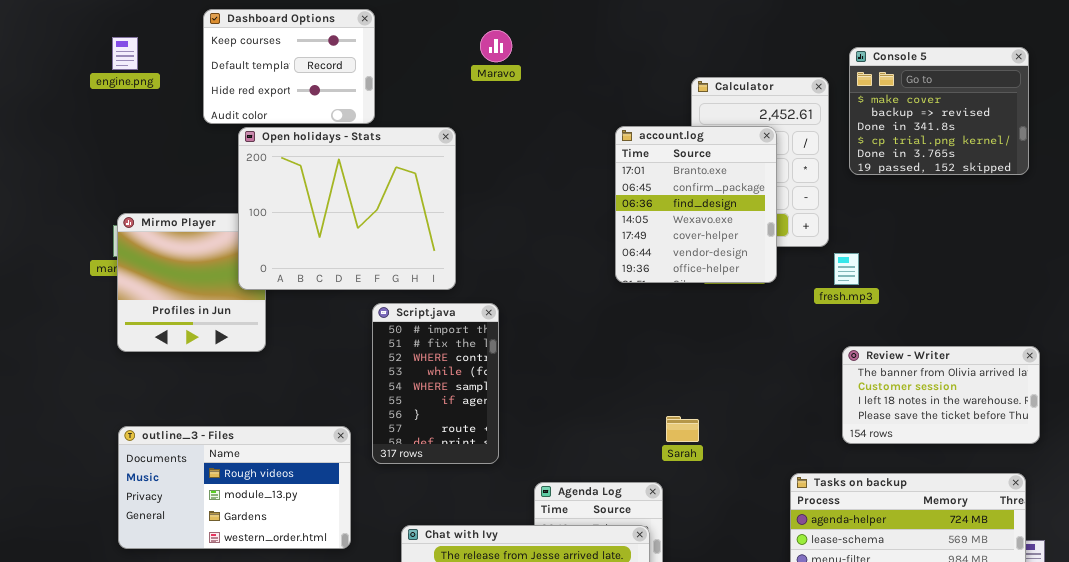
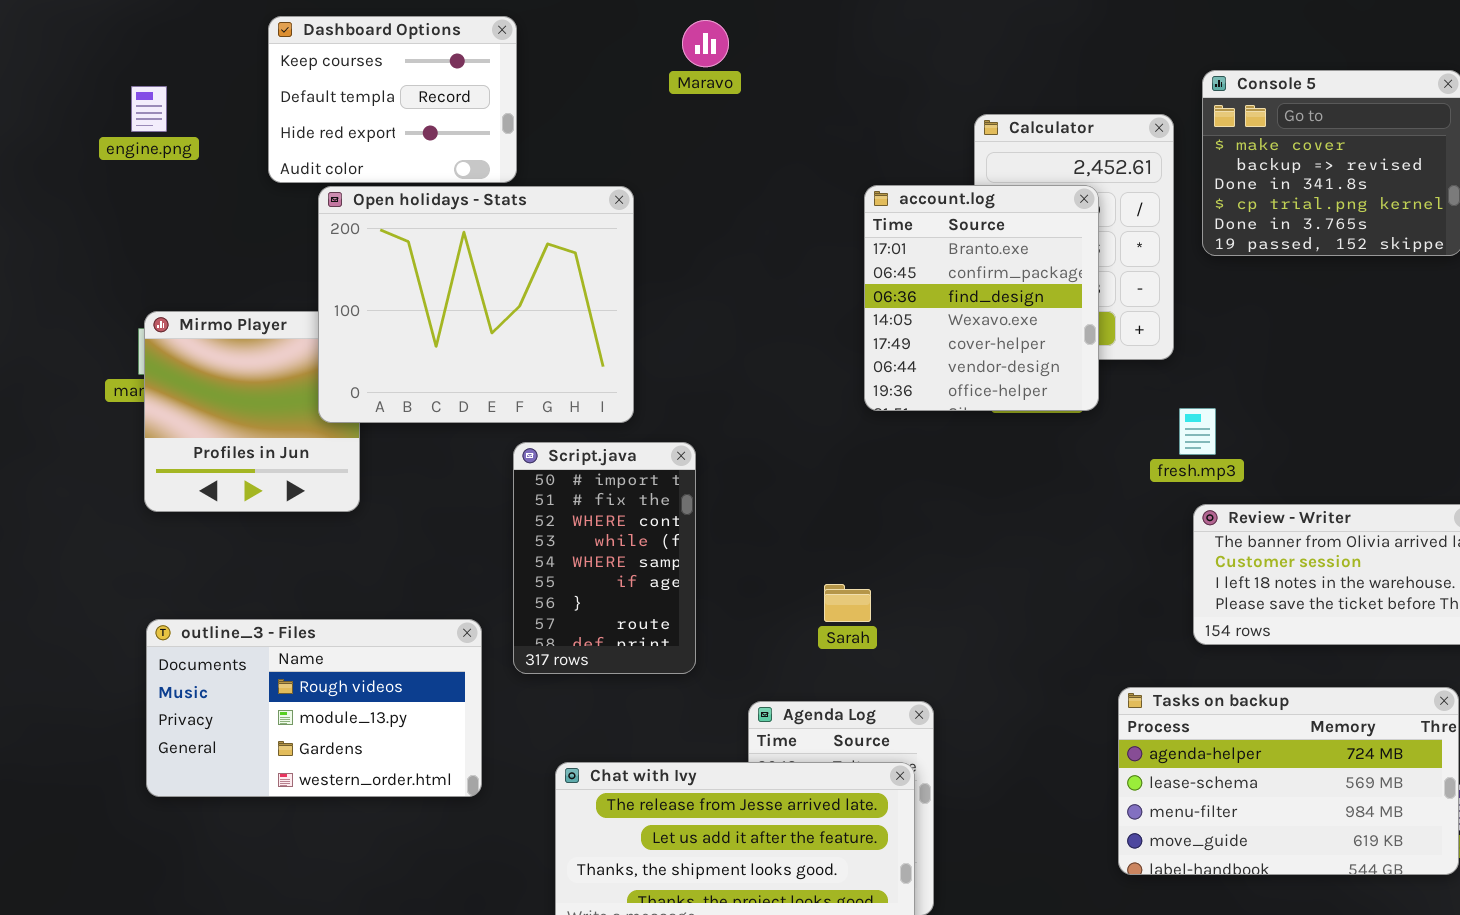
Maravo: [480,30,512,62] -> [682,20,729,67], moved
engine.png: [112,37,138,70] -> [131,86,167,132], moved
fresh.mp3: [834,253,859,285] -> [1179,408,1216,455], moved
Sarah: [666,416,699,442] -> [824,584,871,622], moved

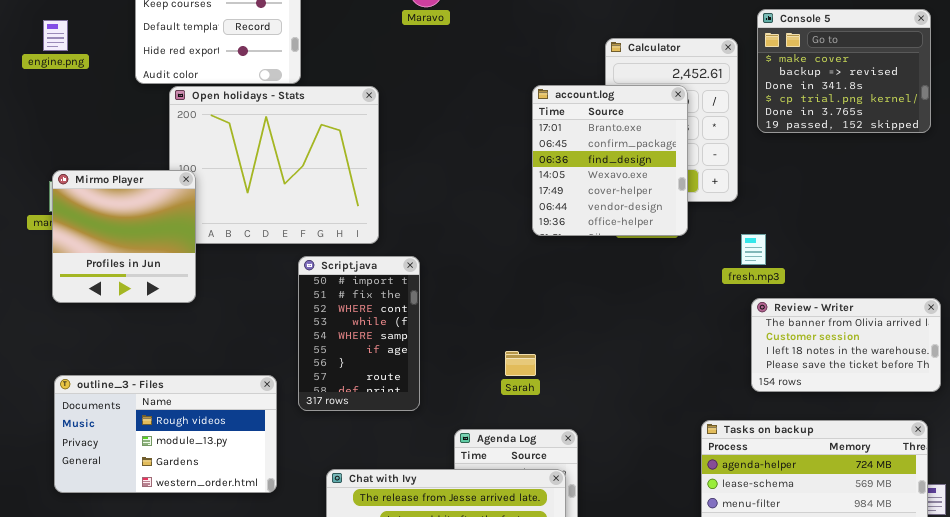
Mirmo Player: [144,311,360,512] -> [52,170,196,303], raised

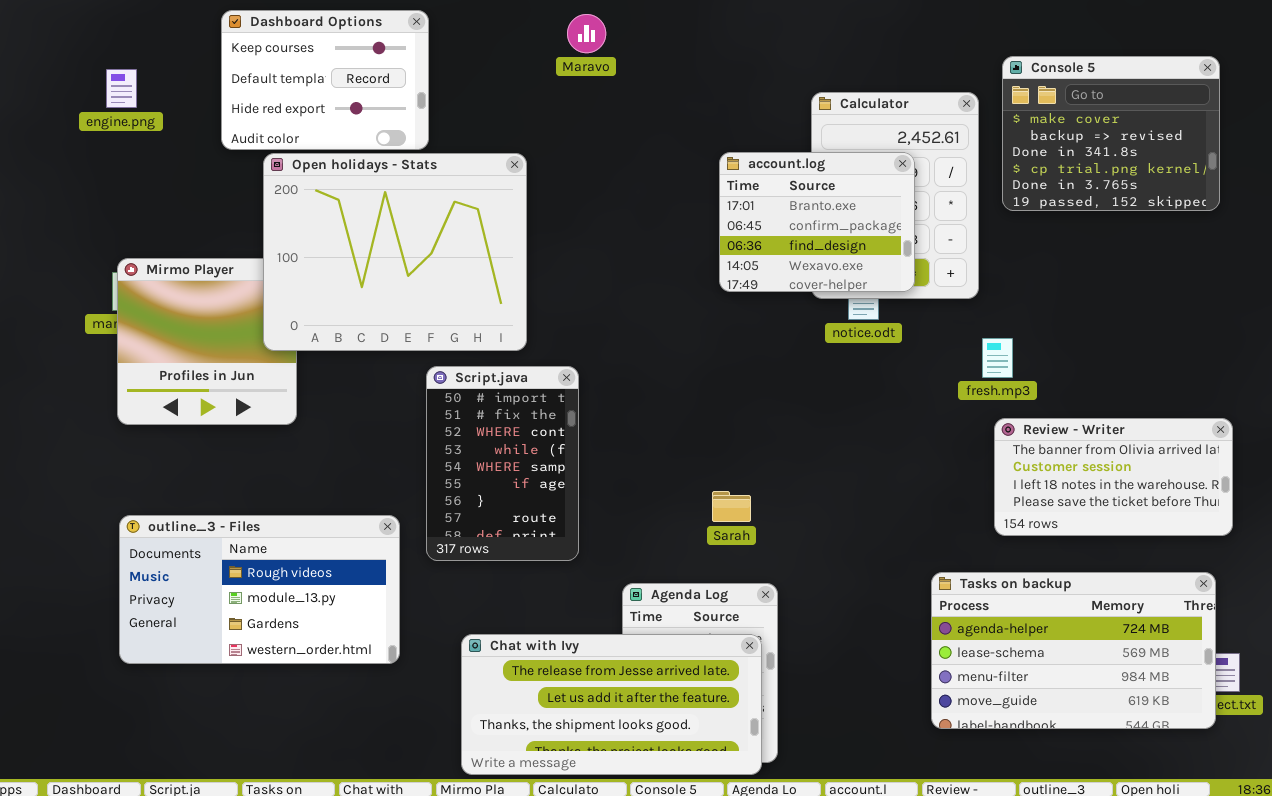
account.log: [532,85,688,236] -> [719,152,915,292], resized
Open holidays - Stats: [169,86,379,244] -> [263,153,527,351], raised
Sarah: [505,351,536,376] -> [712,491,751,522], moved

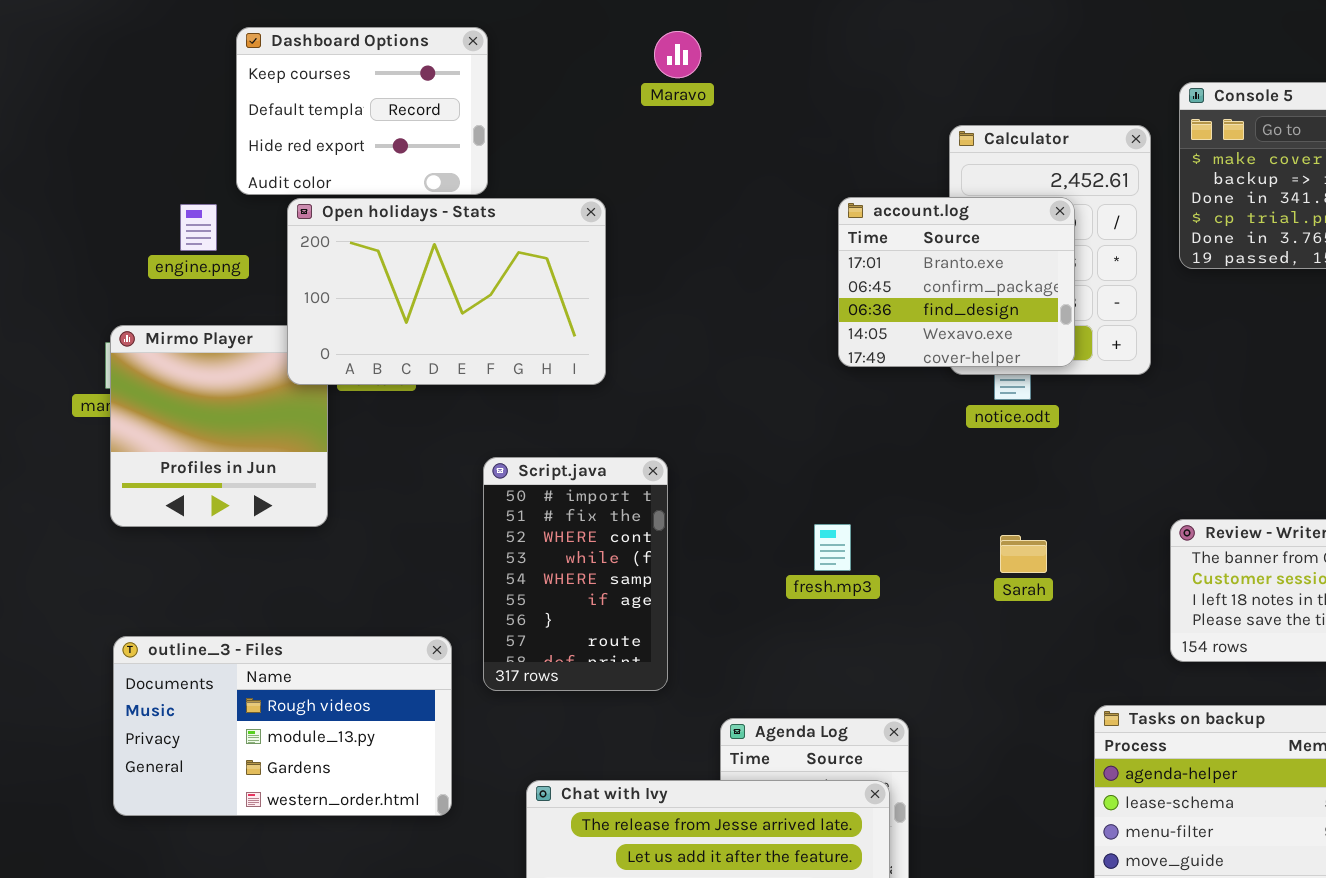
engine.png: [106,69,137,108] -> [180,204,217,251], moved
Open holidays - Stats: [263,153,527,351] -> [287,198,606,385], resized
fresh.mp3: [982,338,1013,378] -> [814,524,851,571], moved
Sarah: [712,491,751,522] -> [1000,535,1047,573], moved

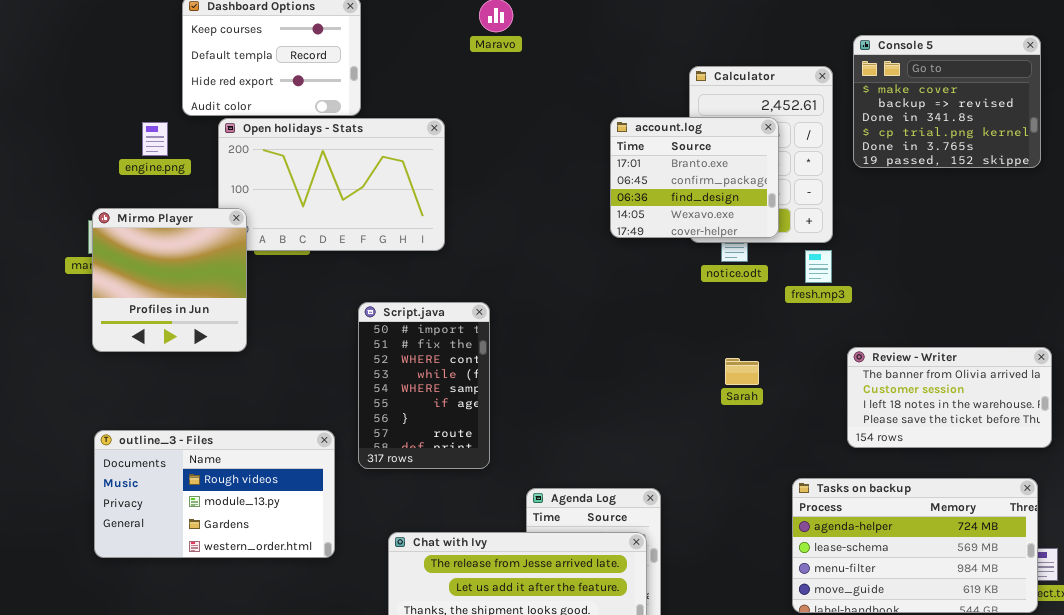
Mirmo Player: [110,325,328,527] -> [92,208,247,352], raised
fresh.mp3: [814,524,851,571] -> [805,250,832,283], moved

